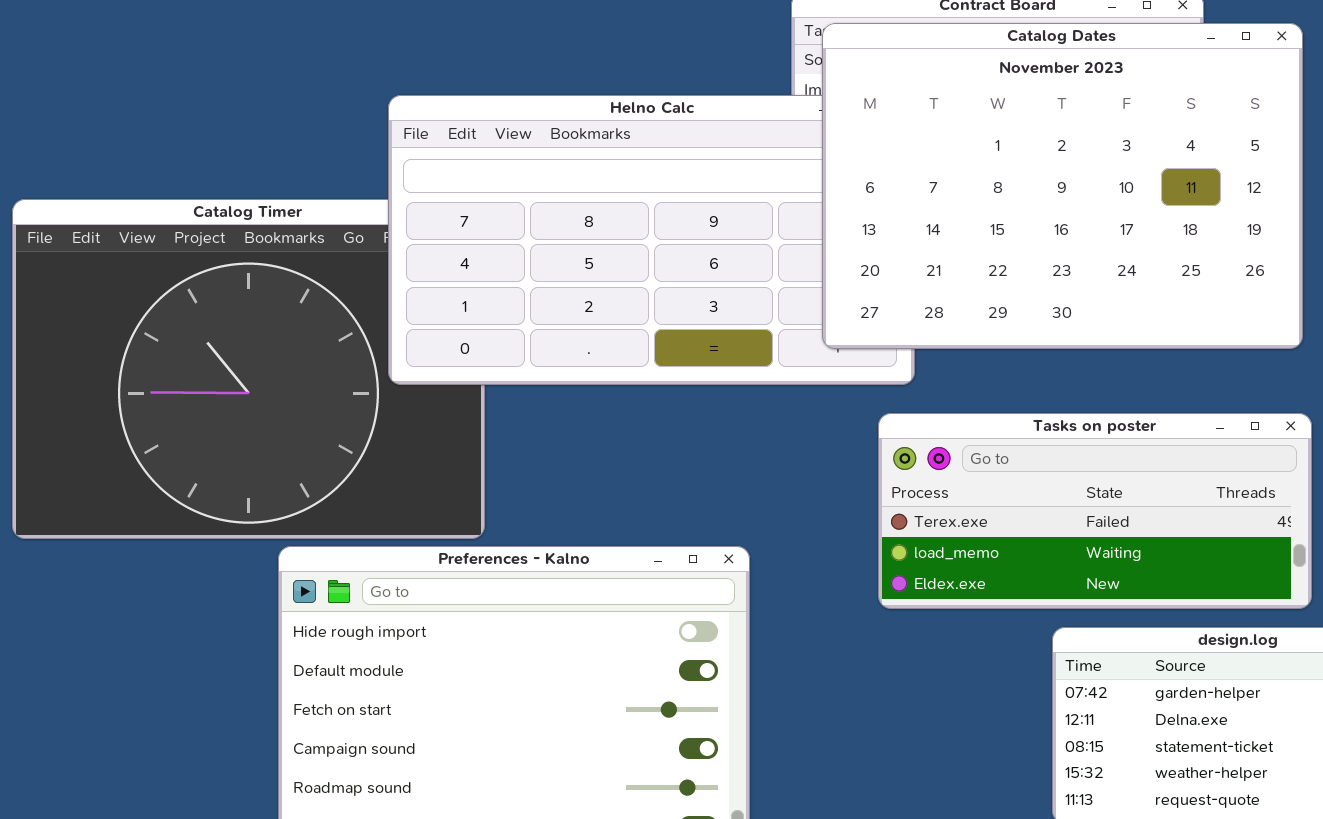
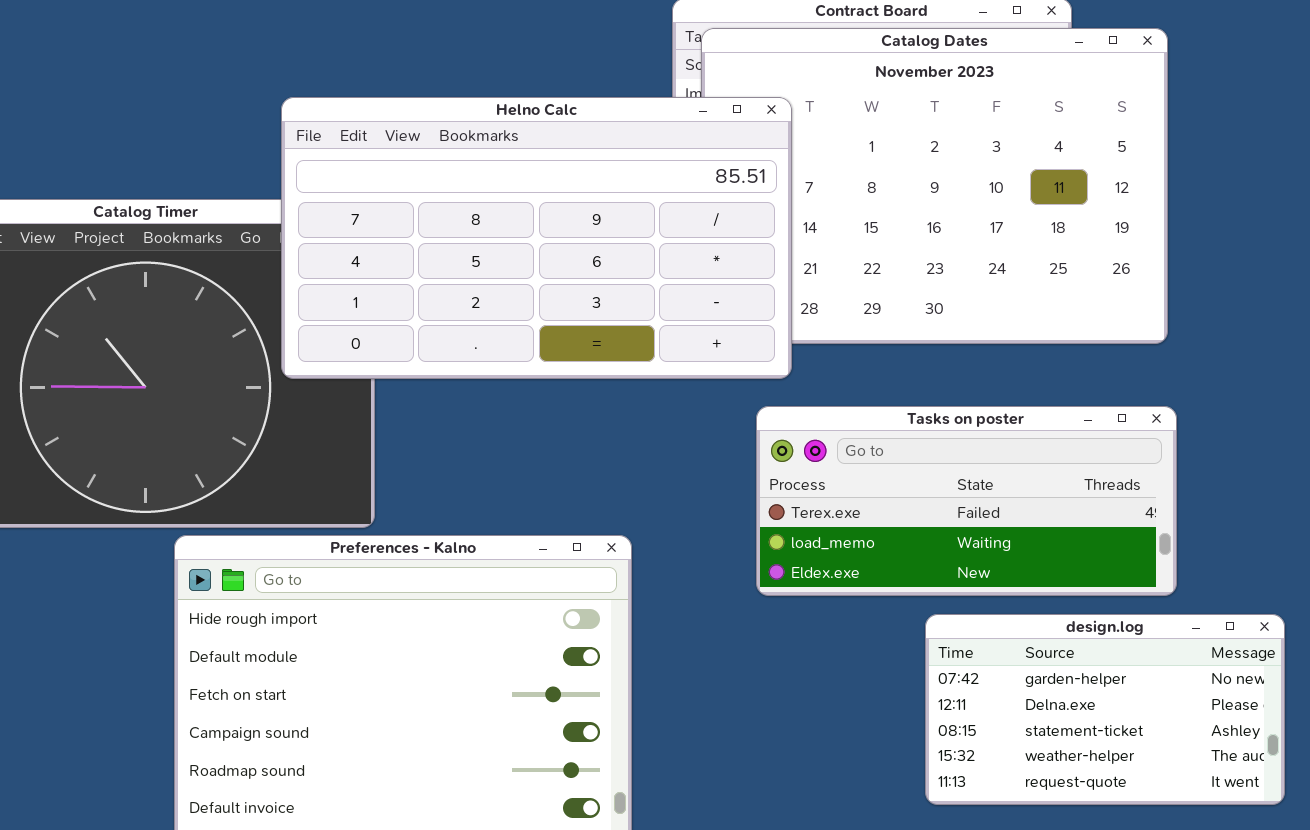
Helno Calc: [388,95,915,385] -> [281,97,792,379], raised

